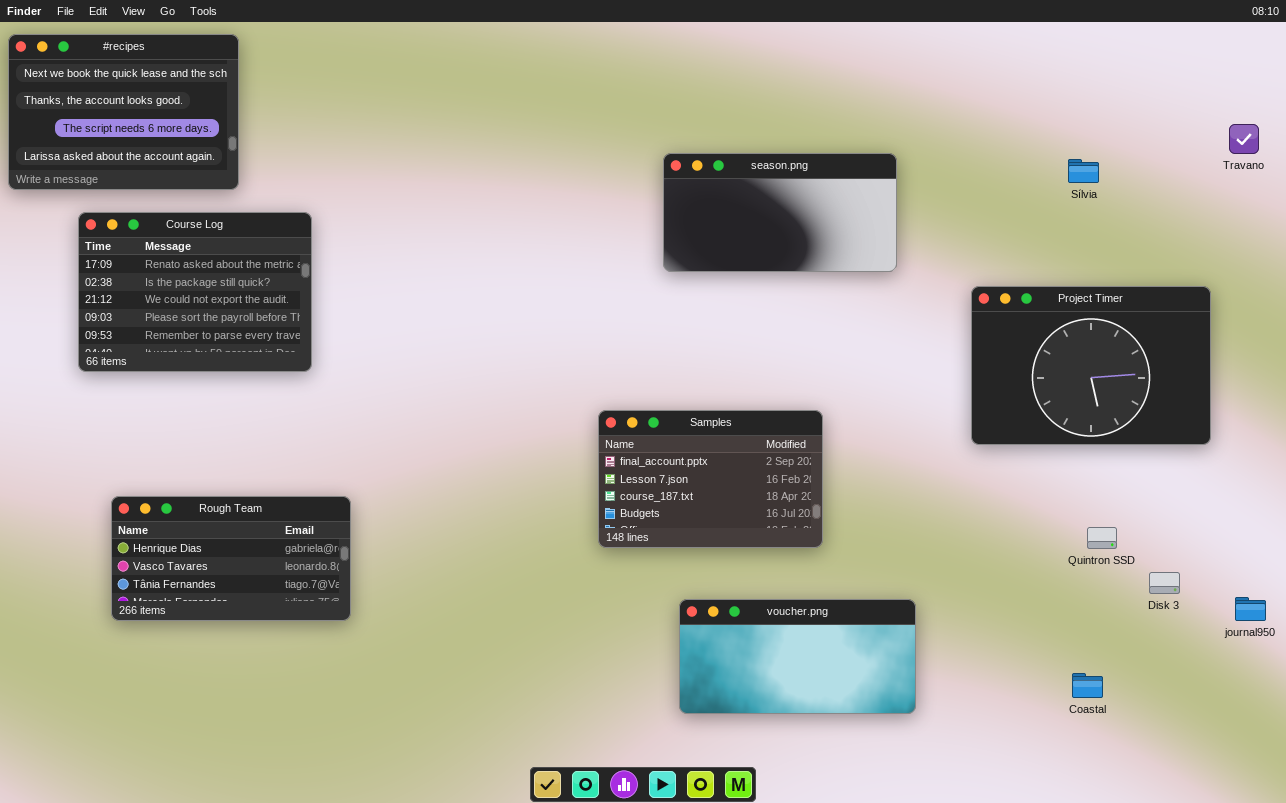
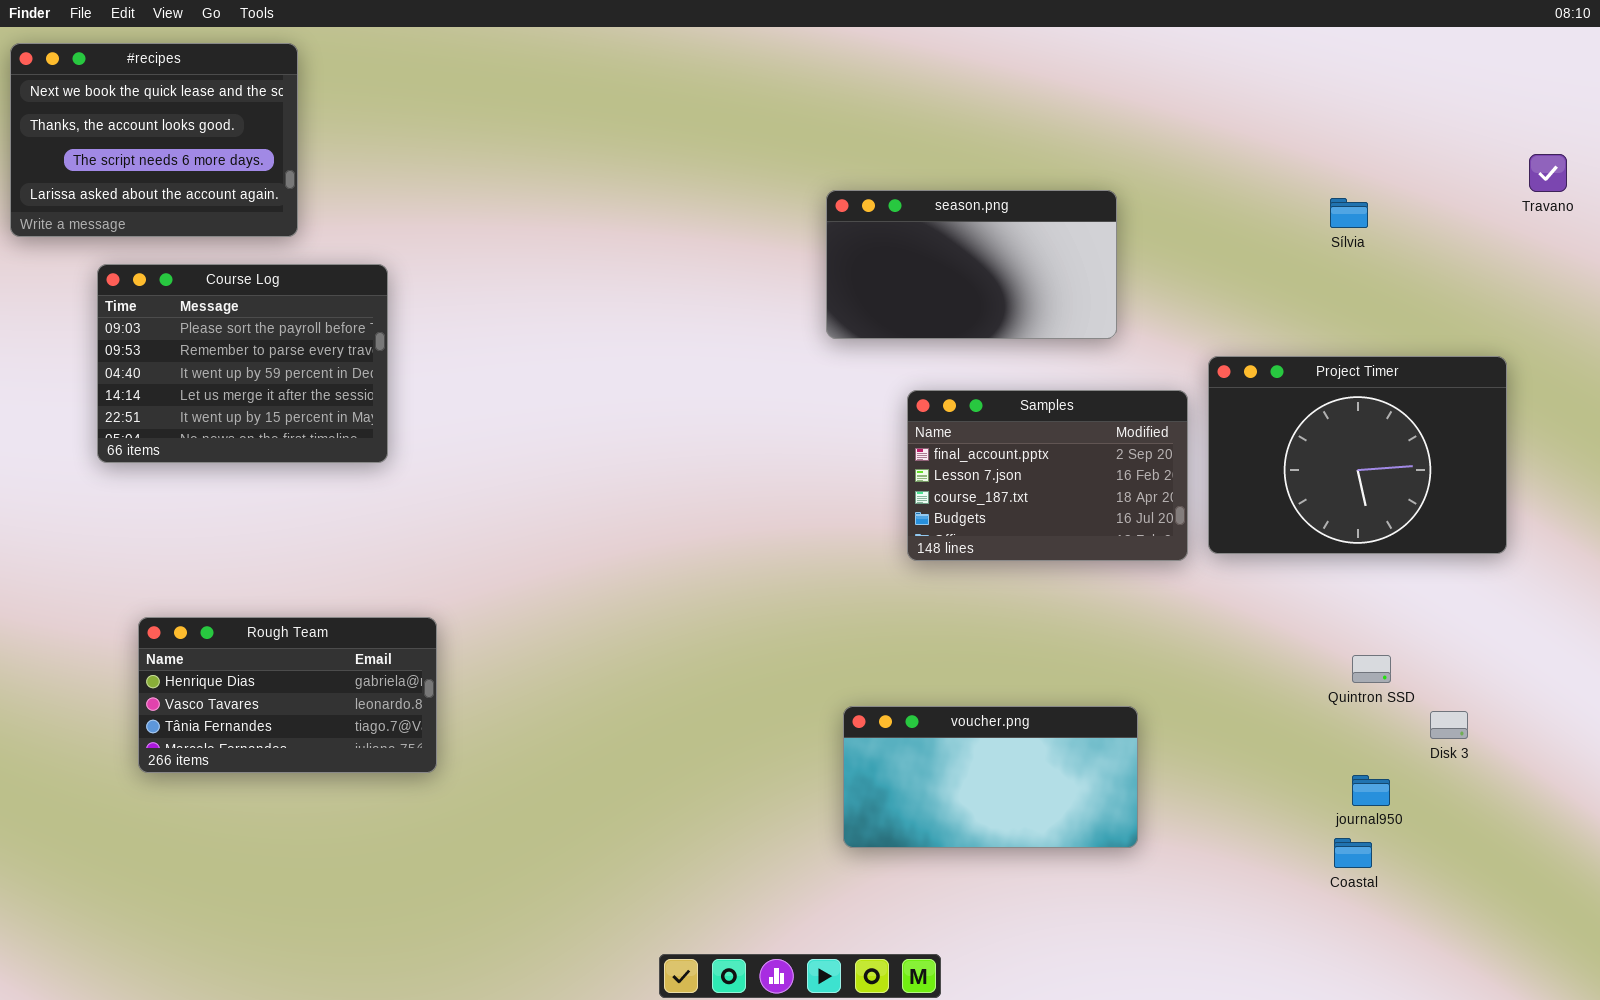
Course Log: [78,212,312,372] -> [97,264,388,463], scrolled down 3 rows
Samples: [598,410,823,548] -> [907,390,1188,561], moved
journal950: [1235,597,1266,621] -> [1352,775,1390,806], moved
voucher.png: [679,599,916,714] -> [843,706,1138,848], moved

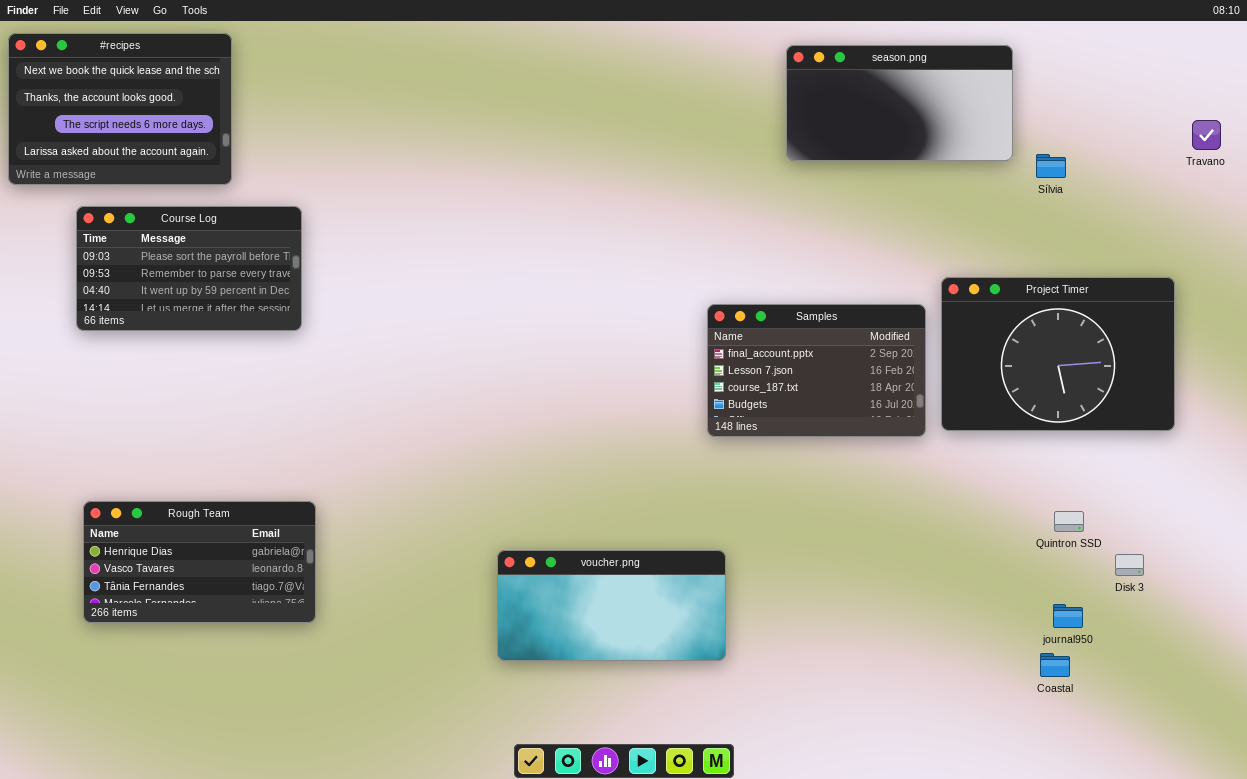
season.png: [826,190,1117,339] -> [786,45,1013,161], moved
Course Log: [97,264,388,463] -> [76,206,302,331], resized
Rough Team: [138,617,437,773] -> [83,501,316,623], moved
voucher.png: [843,706,1138,848] -> [497,550,726,661], moved

